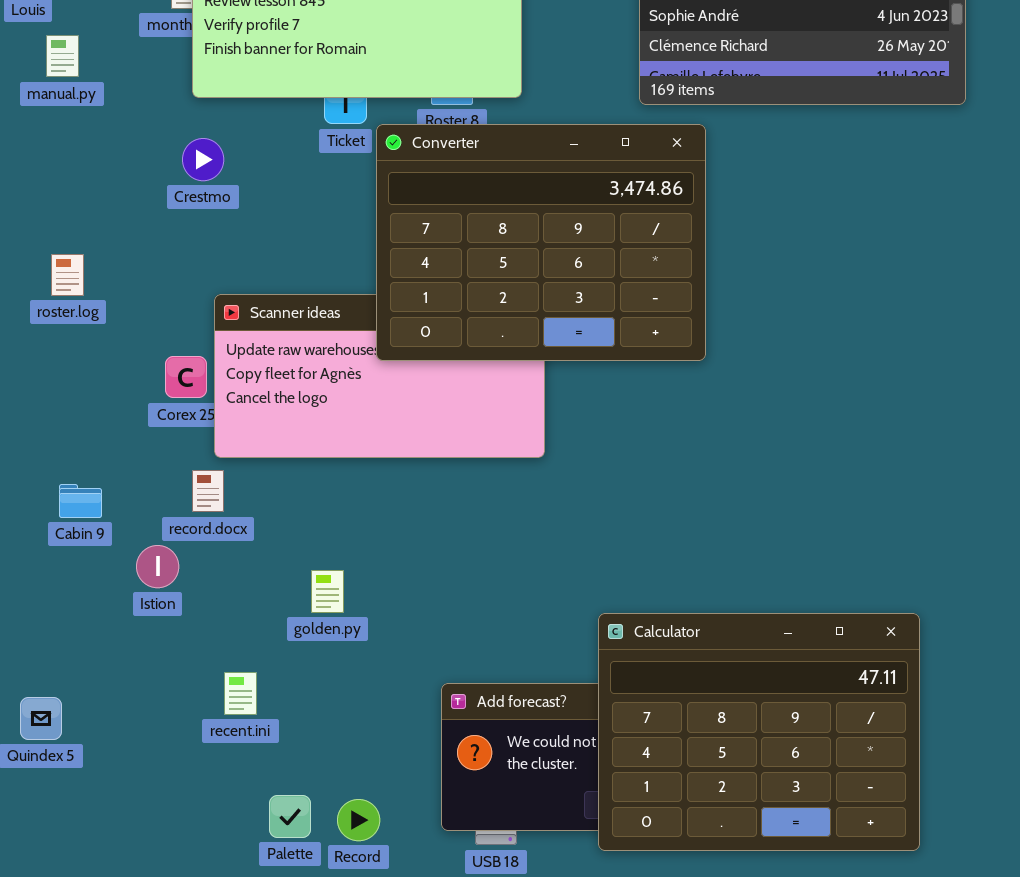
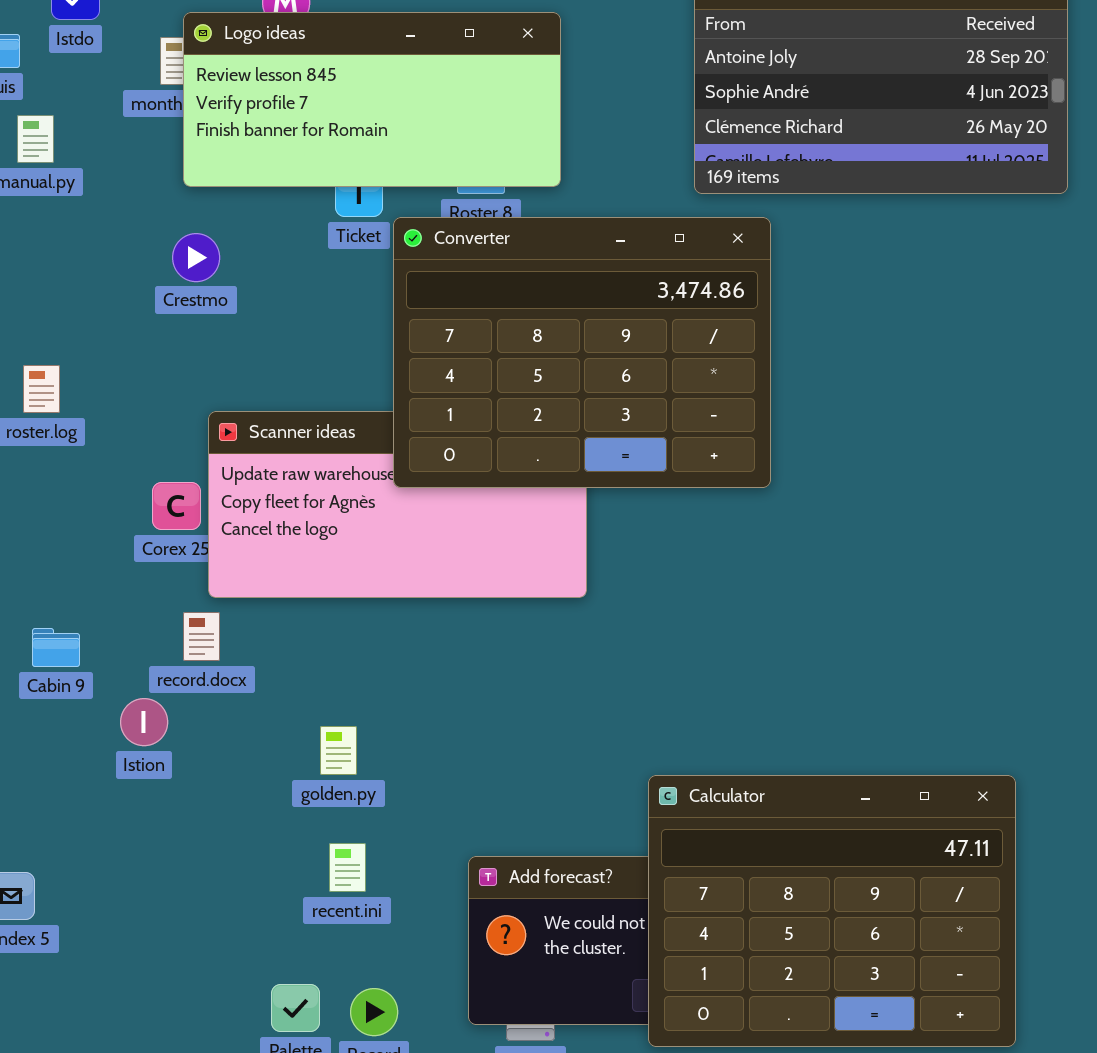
recent.ini: [224,672,257,715] -> [329,843,366,892], moved

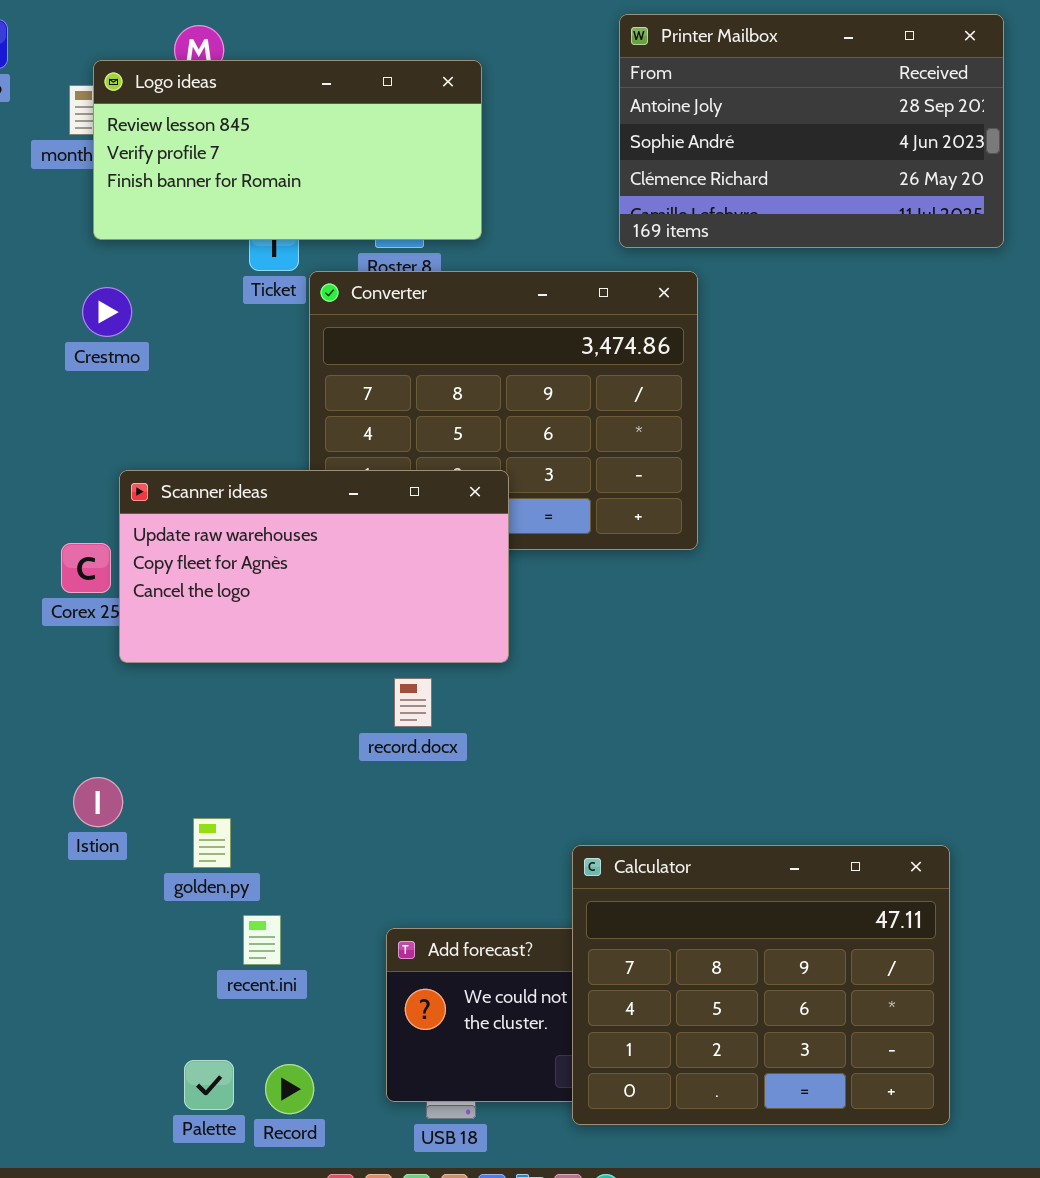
Scanner ideas: [208,411,587,598] -> [119,470,509,663], raised
record.docx: [183,612,220,661] -> [394,678,432,727], moved
Istion: [120,698,168,746] -> [73,777,123,827], moved
golden.py: [320,726,357,775] -> [193,818,231,868], moved

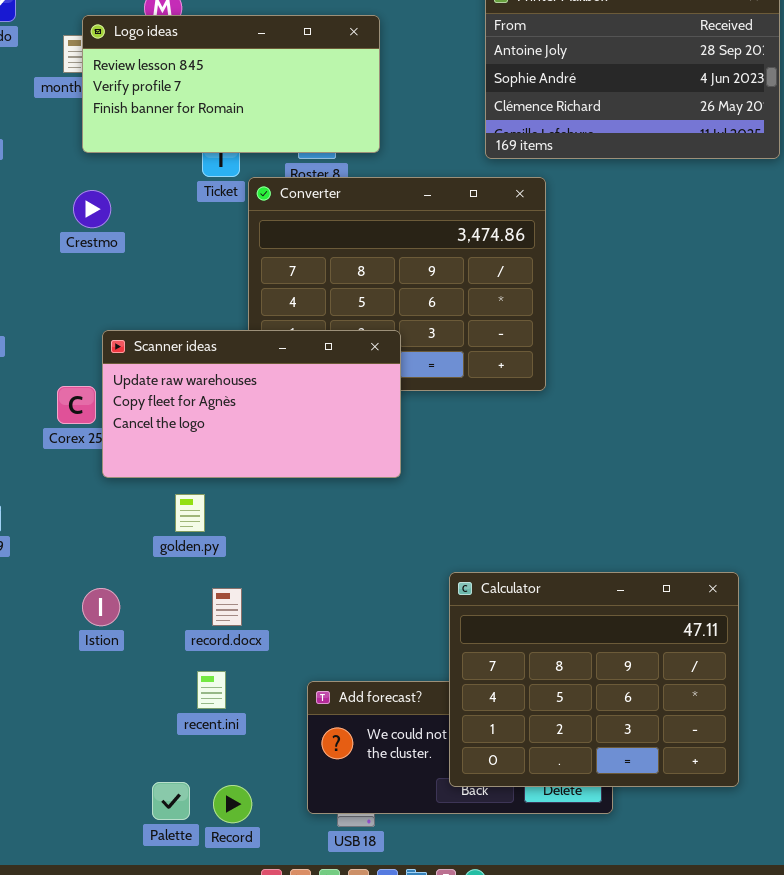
record.docx: [394,678,432,727] -> [212,588,242,626], moved
Istion: [73,777,123,827] -> [82,588,120,626], moved
golden.py: [193,818,231,868] -> [175,494,205,532], moved
Calculator: [572,845,950,1125] -> [449,572,739,787], moved

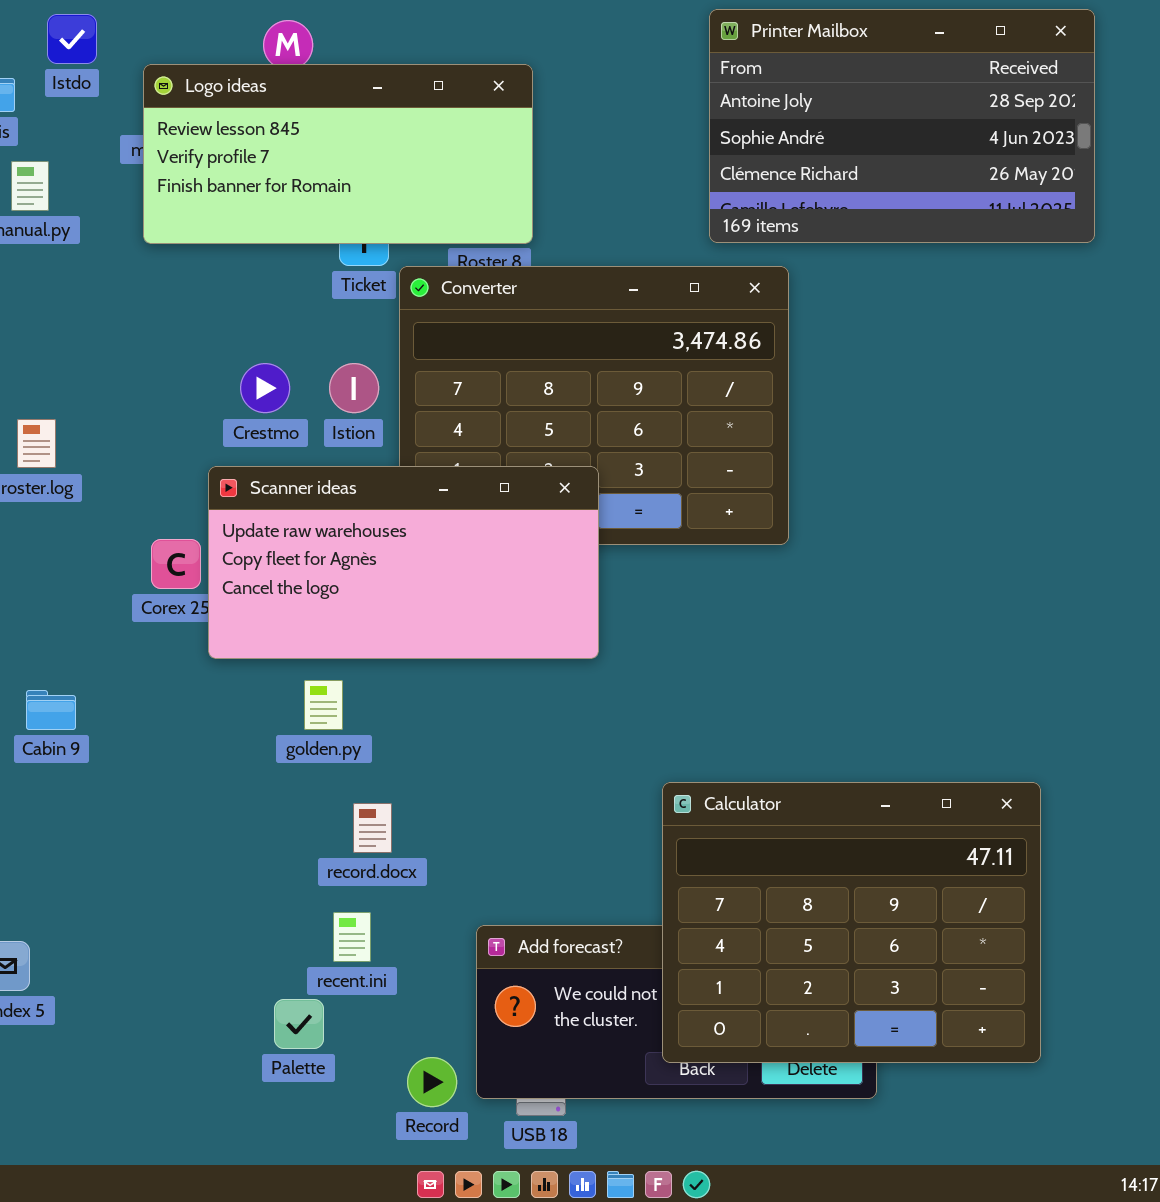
Logo ideas: [82,15,380,153] -> [143,64,533,244], moved
Crestmo: [73,190,111,228] -> [240,363,290,413], moved
Istion: [82,588,120,626] -> [329,363,379,413], moved
Palette: [152,782,190,820] -> [274,999,324,1049], moved
Record: [213,785,252,823] -> [407,1057,457,1107], moved

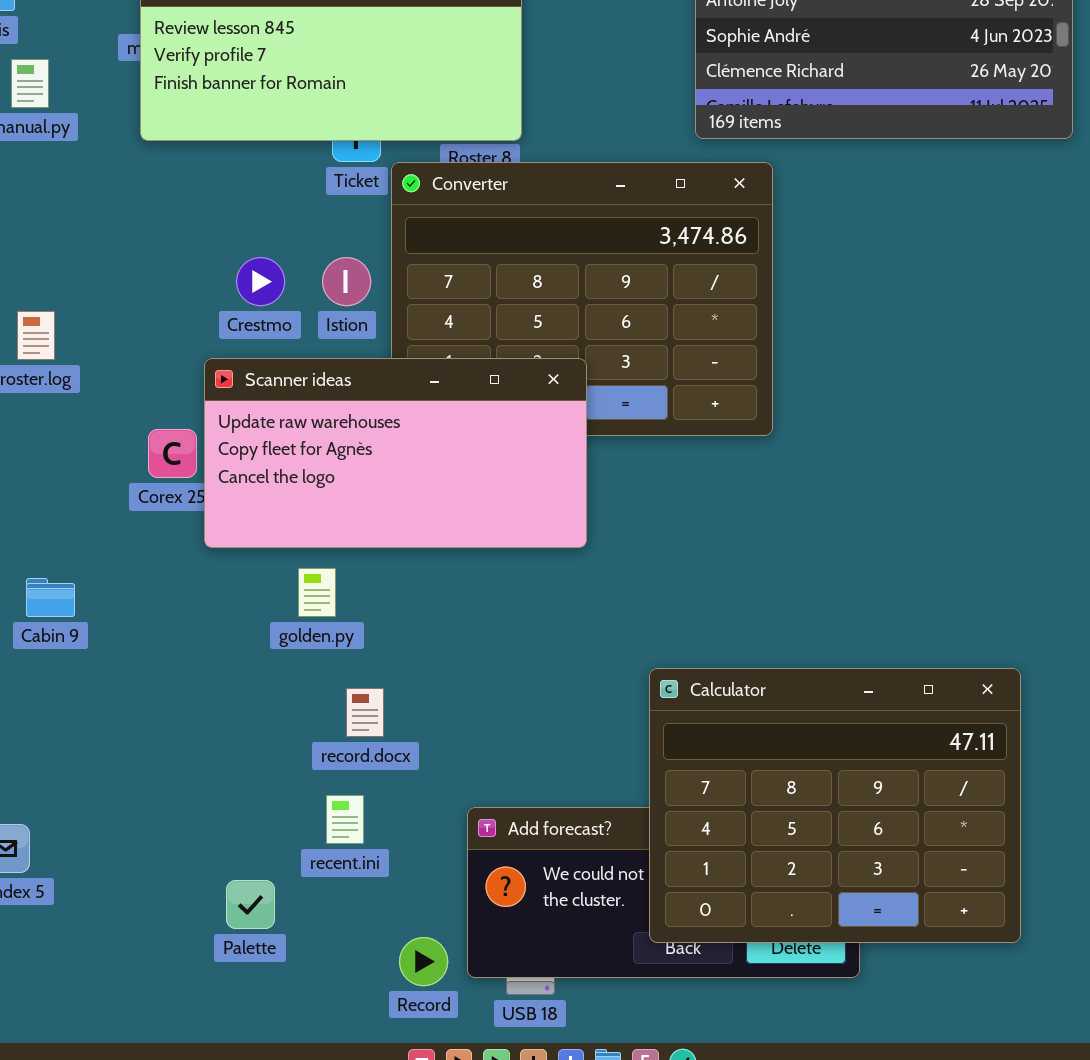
Palette: [274,999,324,1049] -> [226,880,275,929], moved

